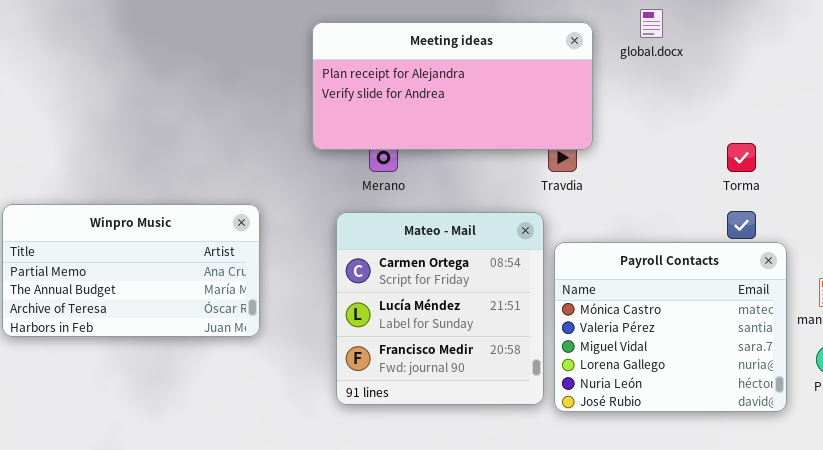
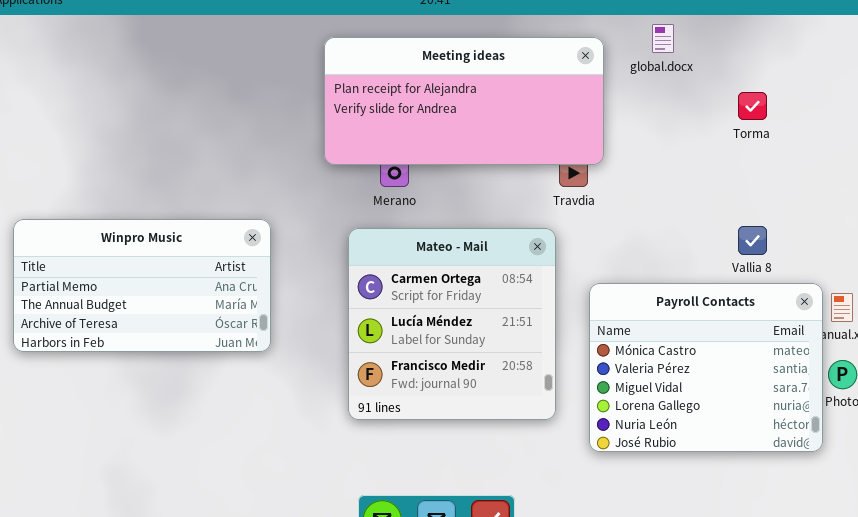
Torma: [727,143,756,172] -> [738,92,767,120], moved
Payroll Contacts: [554,242,787,412] -> [589,283,823,452], moved

